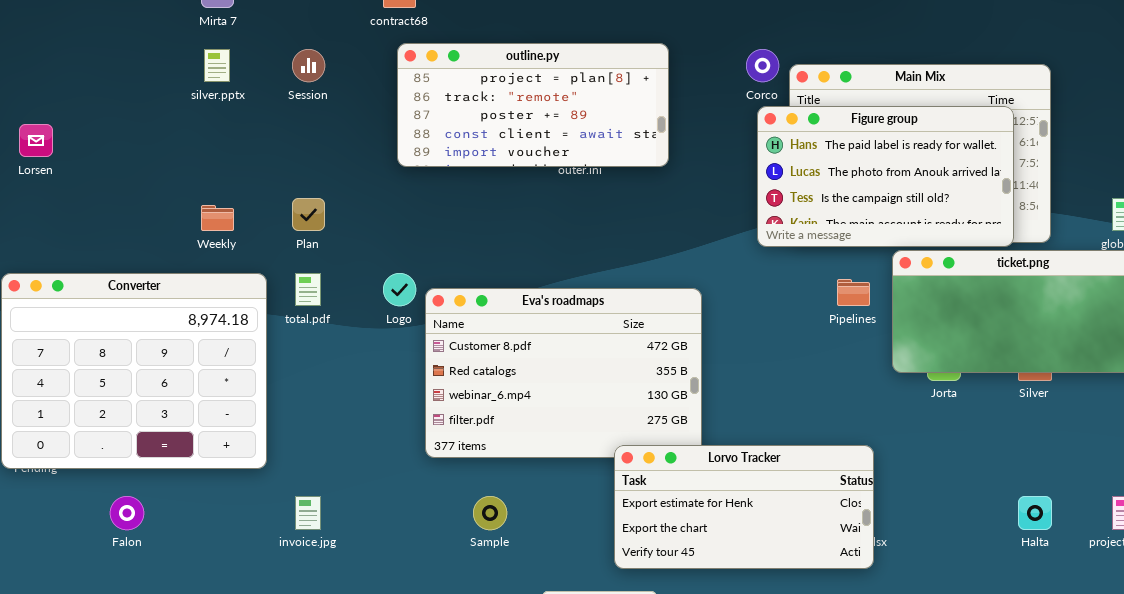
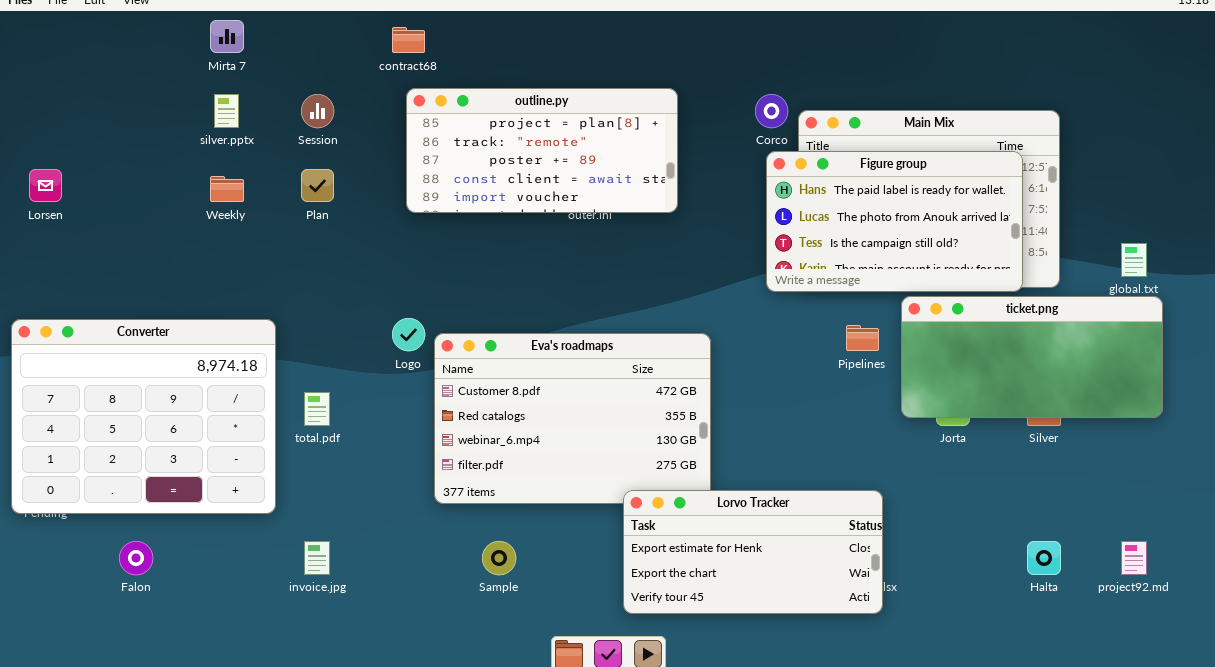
Plan: [292,198,325,231] -> [301,169,334,202], moved
Weekly: [201,205,234,231] -> [210,176,244,202], moved
total.pdf: [295,273,321,306] -> [304,392,330,426], moved

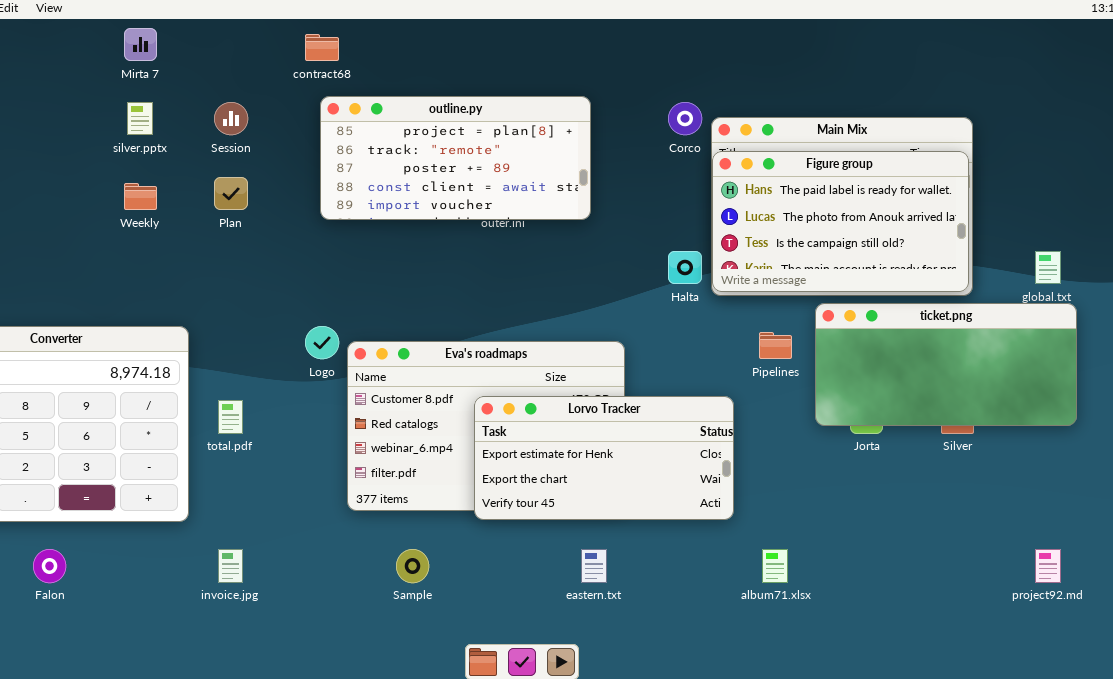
Figure group: [766,151,1023,292] -> [712,151,969,292], moved
Lorvo Tracker: [623,490,883,614] -> [474,396,734,520], moved
Halta: [1027,541,1061,575] -> [668,251,702,284], moved

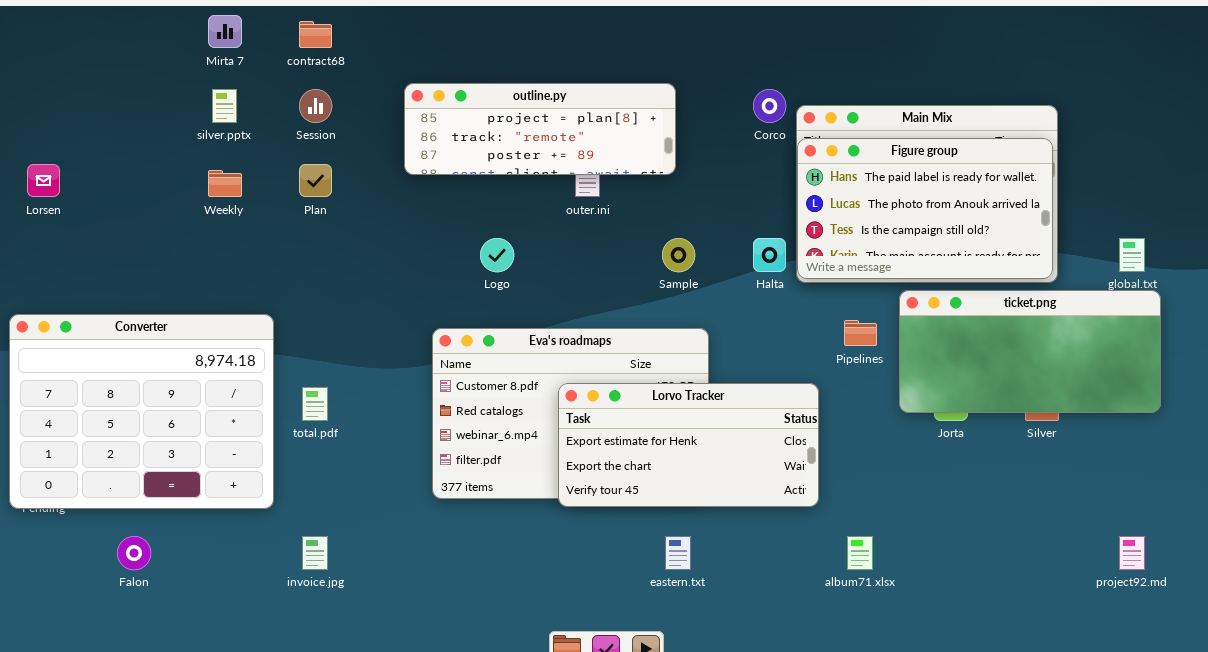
contract68: [305,34,339,61] -> [299,21,332,48], moved
outline.py: [320,96,591,220] -> [404,83,676,175], resized
Logo: [305,326,339,359] -> [480,238,514,272], moved
Sample: [396,549,429,583] -> [662,238,695,272], moved

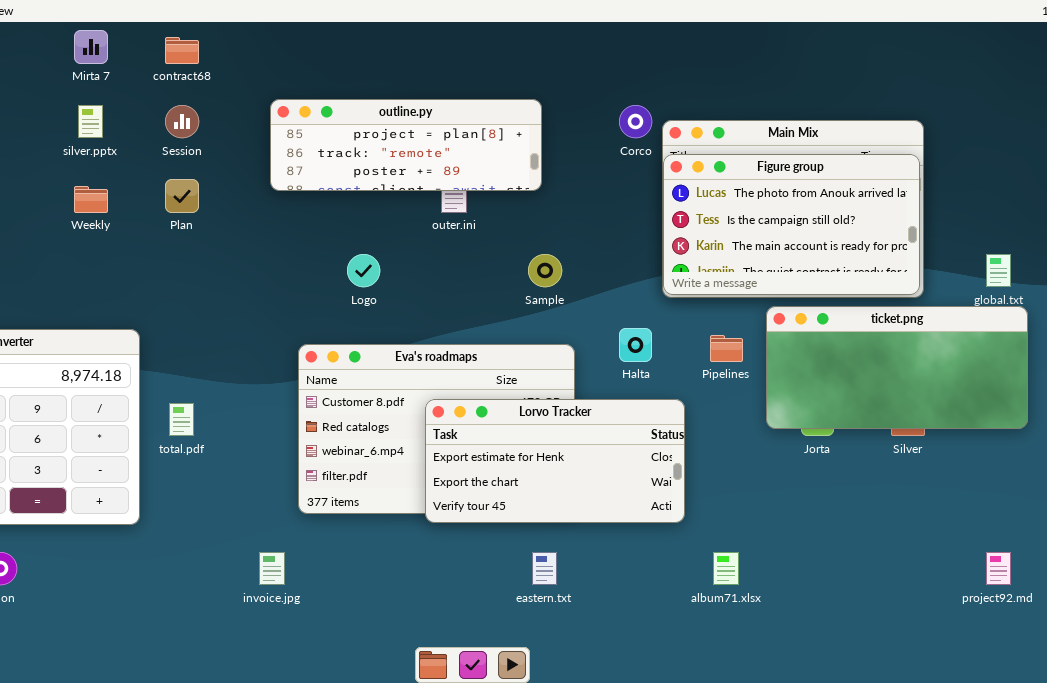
Figure group: [797,138,1053,279] -> [663,154,920,295], scrolled down 1 row
Halta: [753,238,786,272] -> [619,328,652,362], moved
invoice.jpg: [302,536,328,570] -> [259,552,285,585], moved

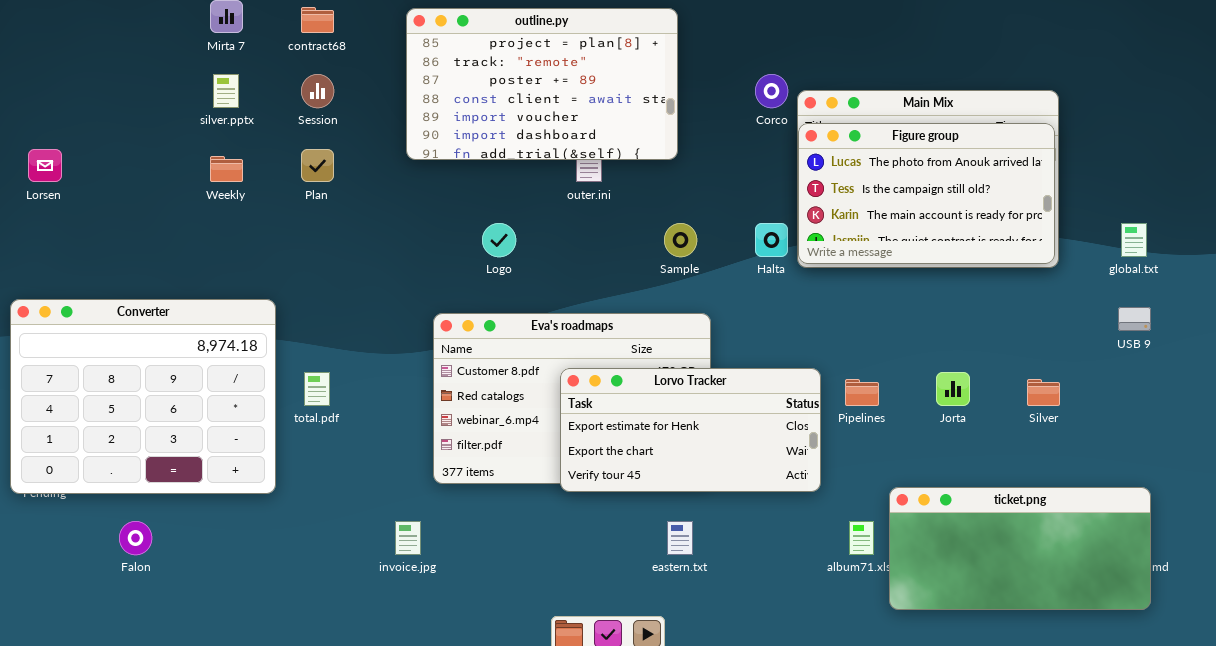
outline.py: [270,99,542,191] -> [406,8,678,160], resized
ticket.png: [766,306,1028,429] -> [889,487,1151,610], moved
Halta: [619,328,652,362] -> [755,223,788,257], moved
Pipelines: [710,335,743,362] -> [845,379,879,406], moved

